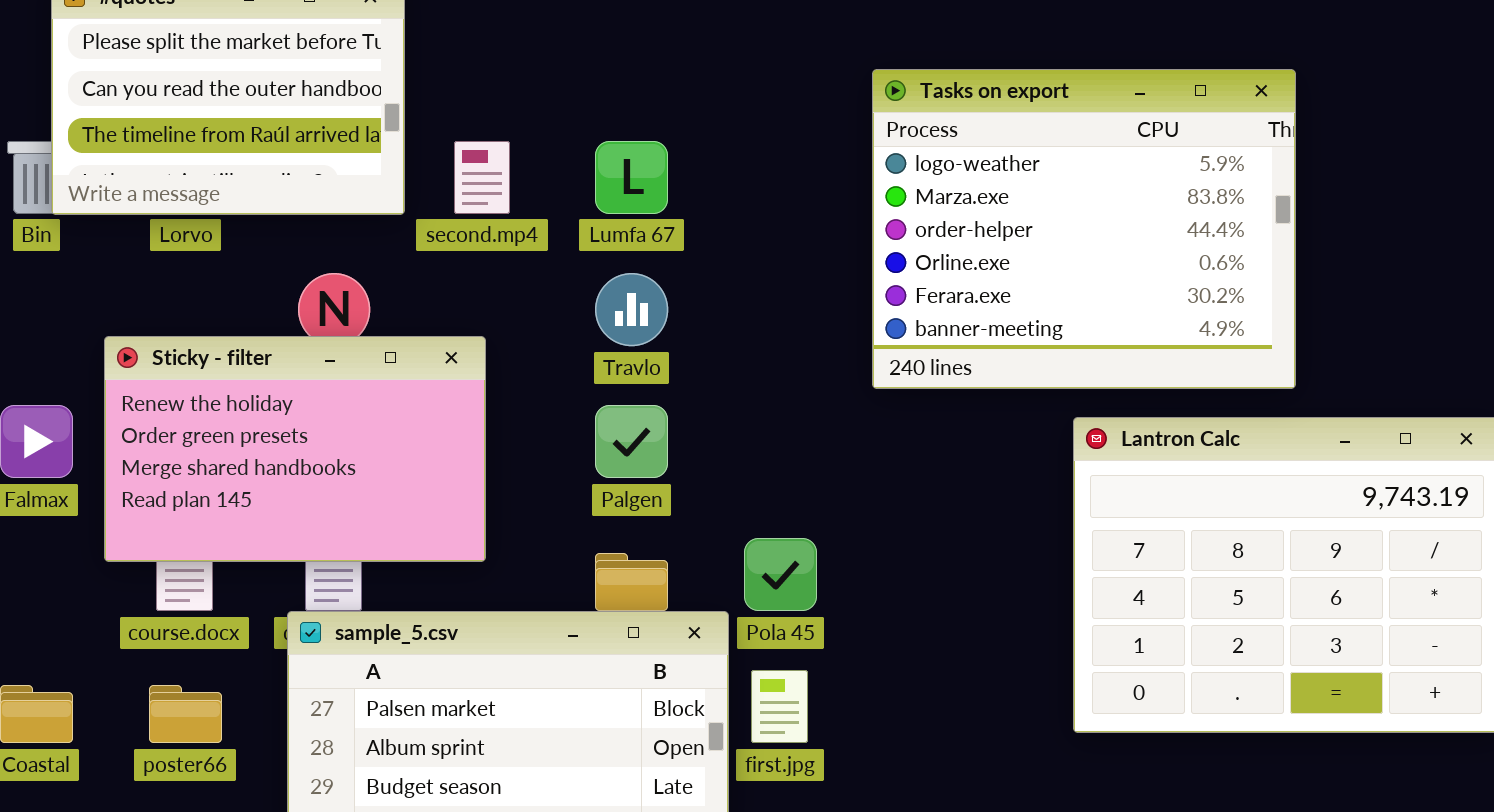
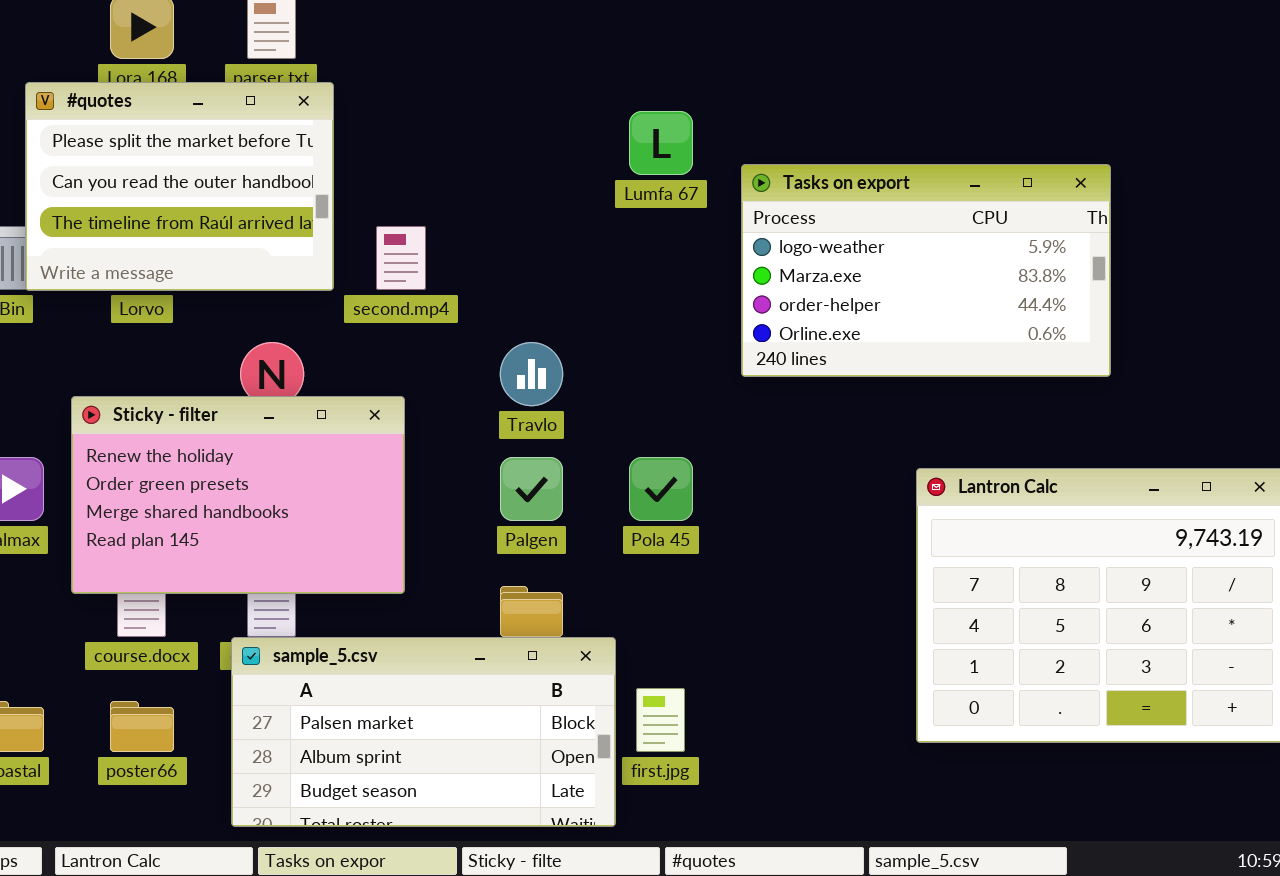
Tasks on export: [872,69,1296,389] -> [741,164,1111,377], resized
Lumfa 67: [595,141,668,214] -> [629,111,693,175], moved
Pola 45: [744,538,817,611] -> [629,457,693,521], moved

